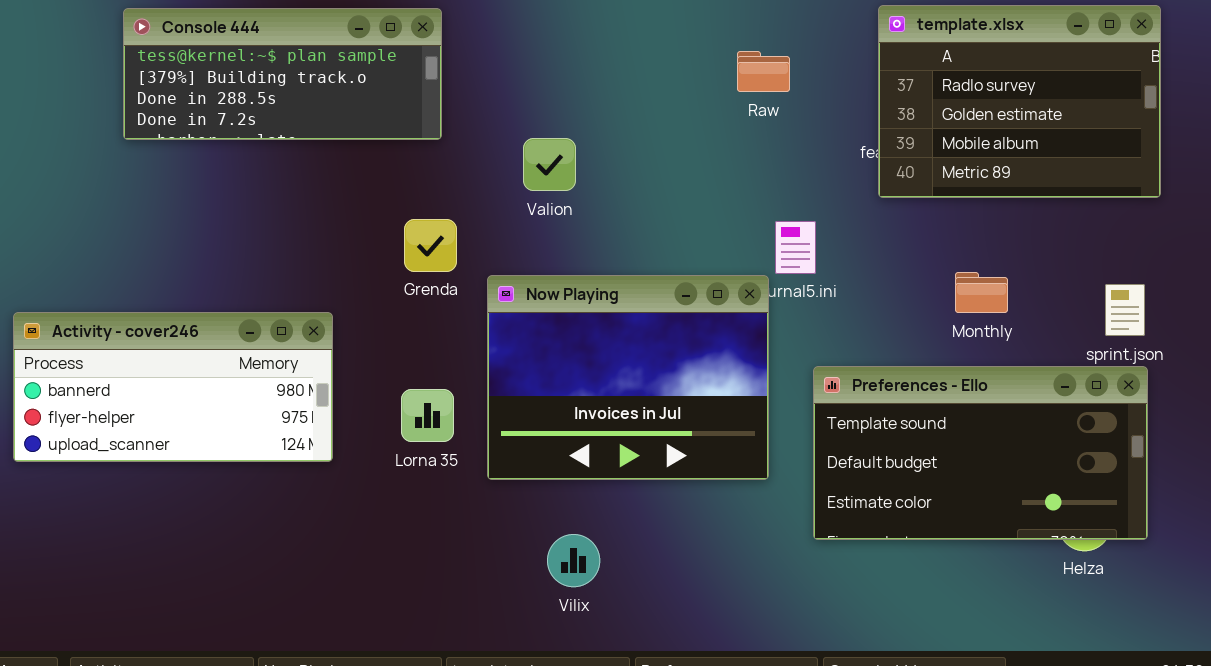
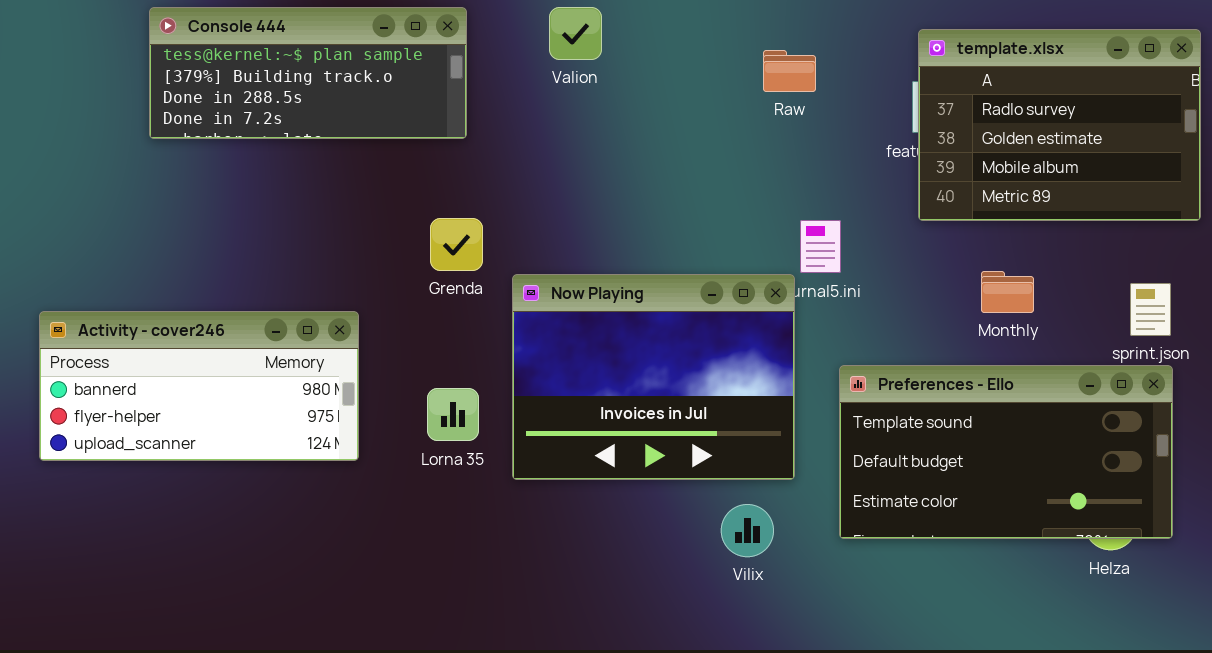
template.xlsx: [878,5,1161,198] -> [918,29,1201,221], moved
Valion: [523,138,576,191] -> [549,7,602,60], moved
Vilix: [547,534,600,587] -> [721,504,774,557], moved

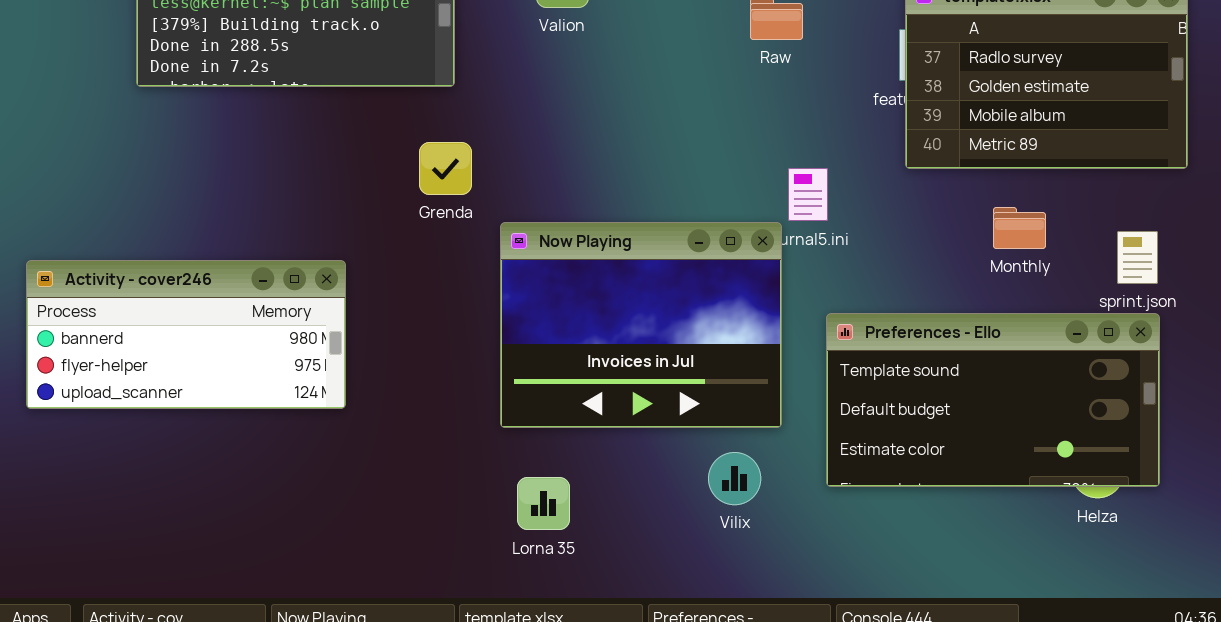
Grenda: [430,218,483,271] -> [419,142,472,195], moved
Monthly: [981,271,1034,313] -> [993,207,1046,249], moved
Lorna 35: [427,388,479,441] -> [517,477,570,530], moved

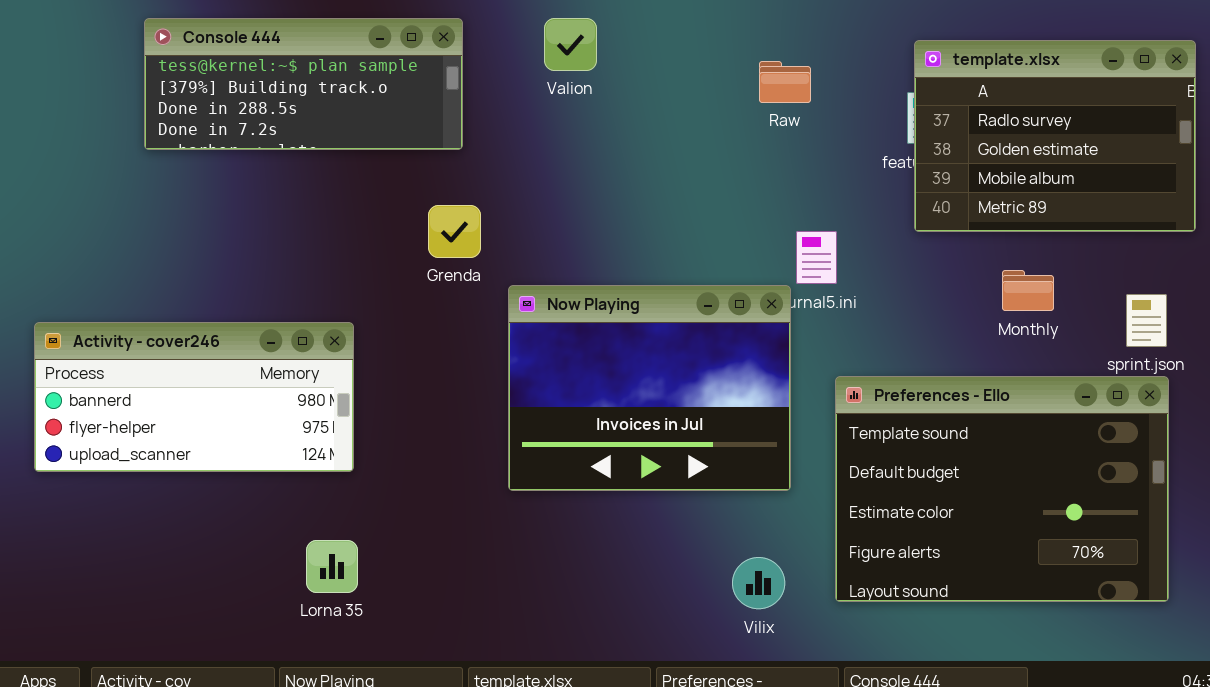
Preferences - Ello: [826,313,1160,487] -> [835,376,1169,602], resized
Vilix: [708,452,761,505] -> [732,557,785,609], moved
Lorna 35: [517,477,570,530] -> [306,540,358,593], moved

